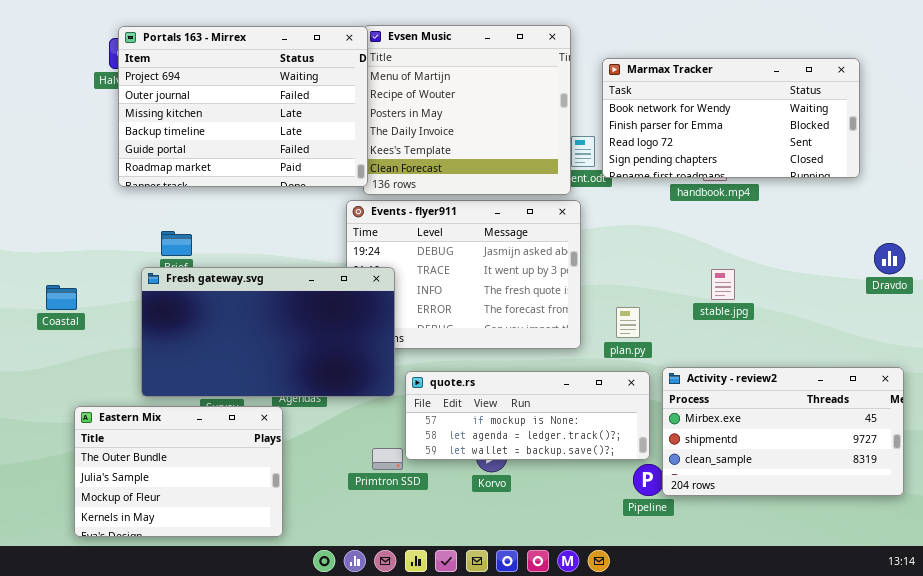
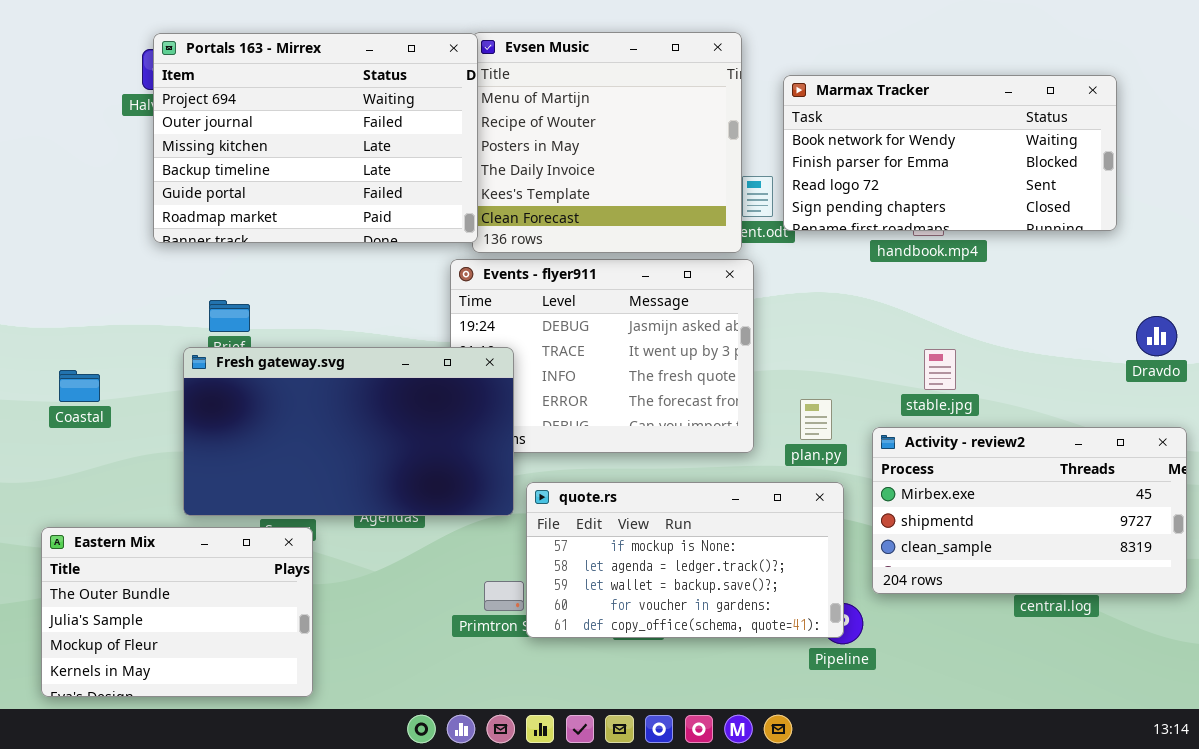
Activity - review2: [662,367,904,496] -> [872,427,1187,594], moved
quote.rs: [405,371,650,460] -> [526,482,844,638], resized
Eastern Mix: [74,406,283,537] -> [41,527,313,697], moved

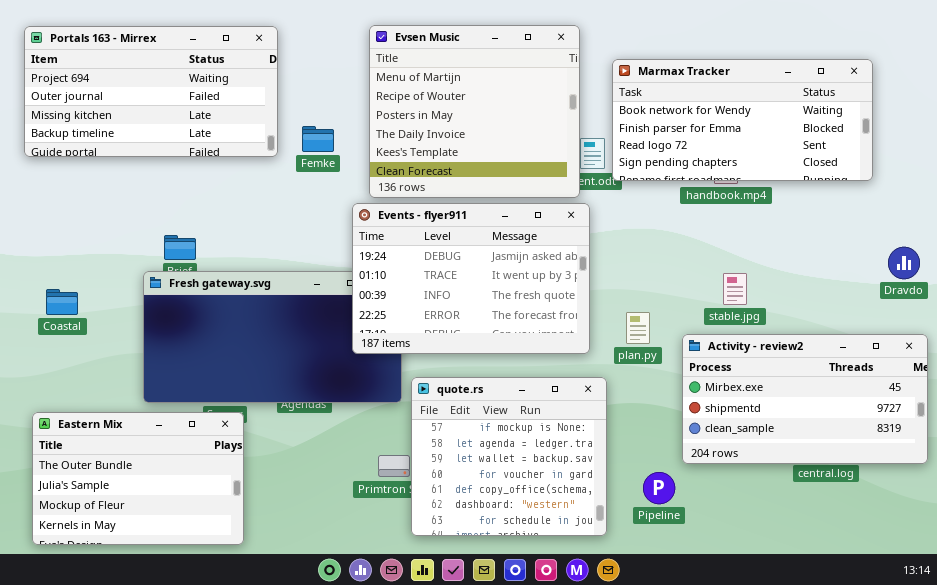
Portals 163 - Mirrex: [153,33,478,243] -> [24,26,278,157], moved, resized
Events - flyer911: [450,259,754,453] -> [352,203,590,354], raised
quote.rs: [526,482,844,638] -> [411,377,607,536], resized

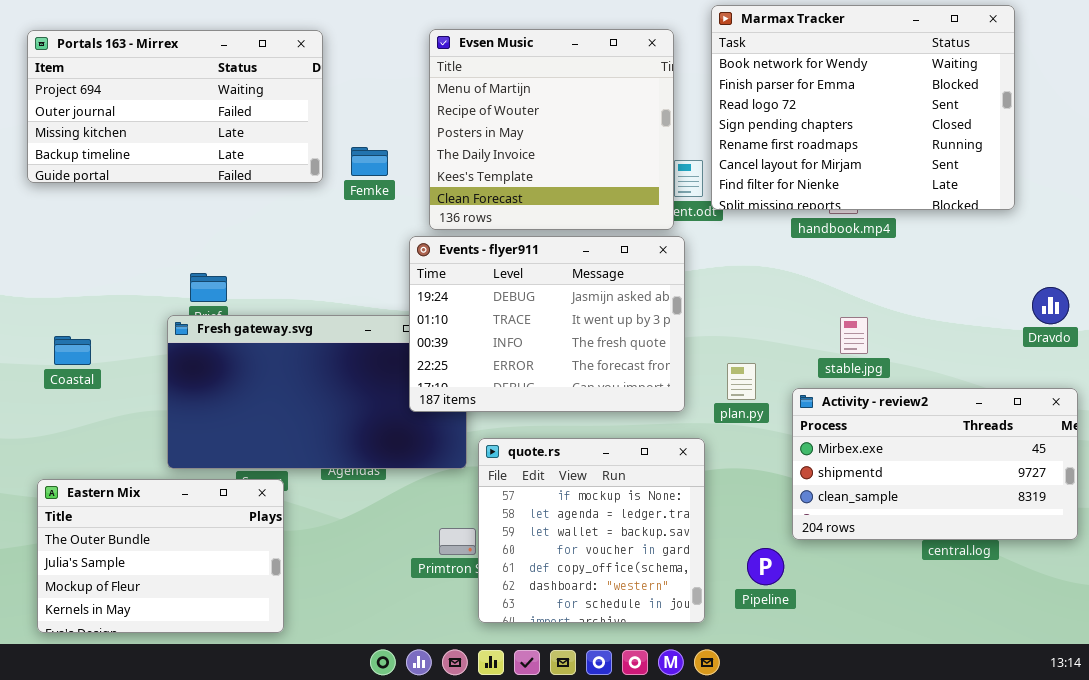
Marmax Tracker: [612,59,873,181] -> [711,5,1015,210], resized

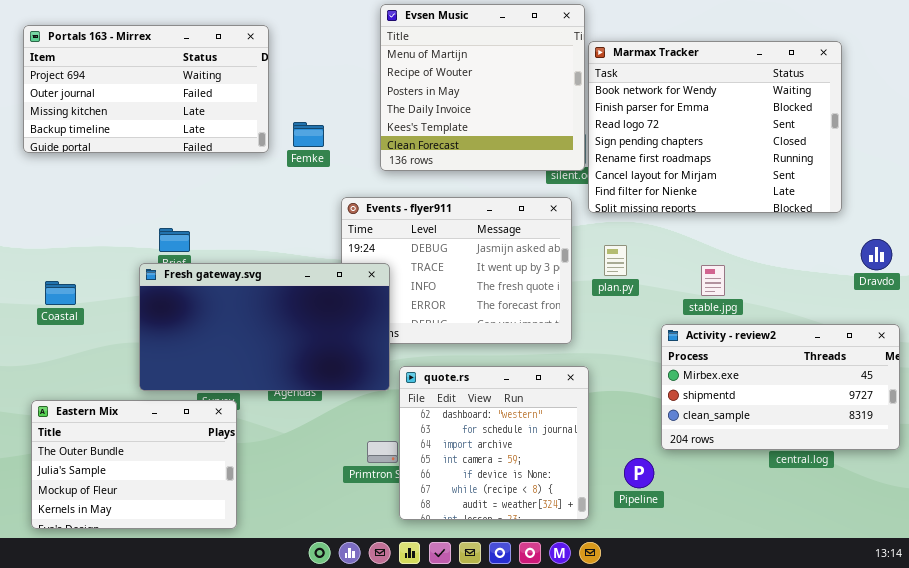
Marmax Tracker: [711,5,1015,210] -> [588,41,842,213], moved
Evsen Music: [429,29,674,230] -> [380,4,585,171], moved
Fresh gateway.svg: [167,315,467,469] -> [139,263,390,391], raised
plan.py: [727,363,756,400] -> [604,245,627,276], moved
quote.rs: [478,438,705,623] -> [399,366,589,520], scrolled down 5 rows

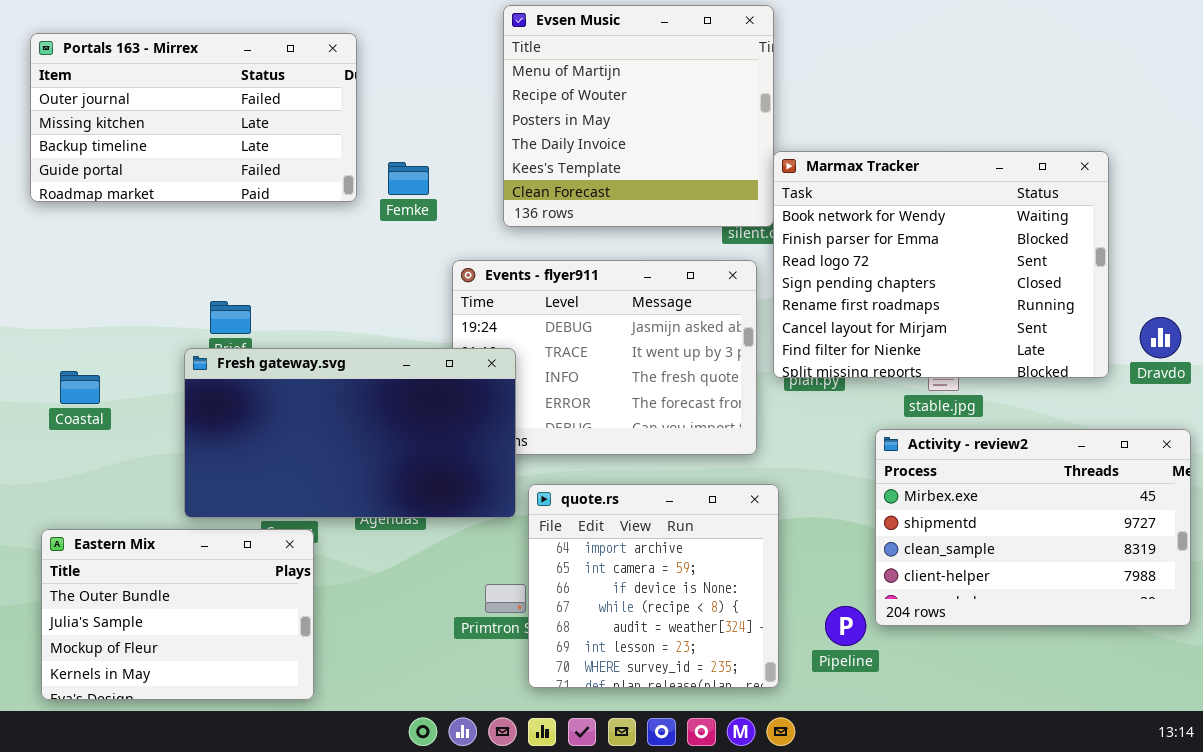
Portals 163 - Mirrex: [23,25,269,153] -> [30,33,357,202], scrolled down 1 row
Marmax Tracker: [588,41,842,213] -> [773,151,1109,378], moved
Activity - review2: [661,324,900,450] -> [875,429,1191,626], resized
quote.rs: [399,366,589,520] -> [528,484,779,688], scrolled down 2 rows

